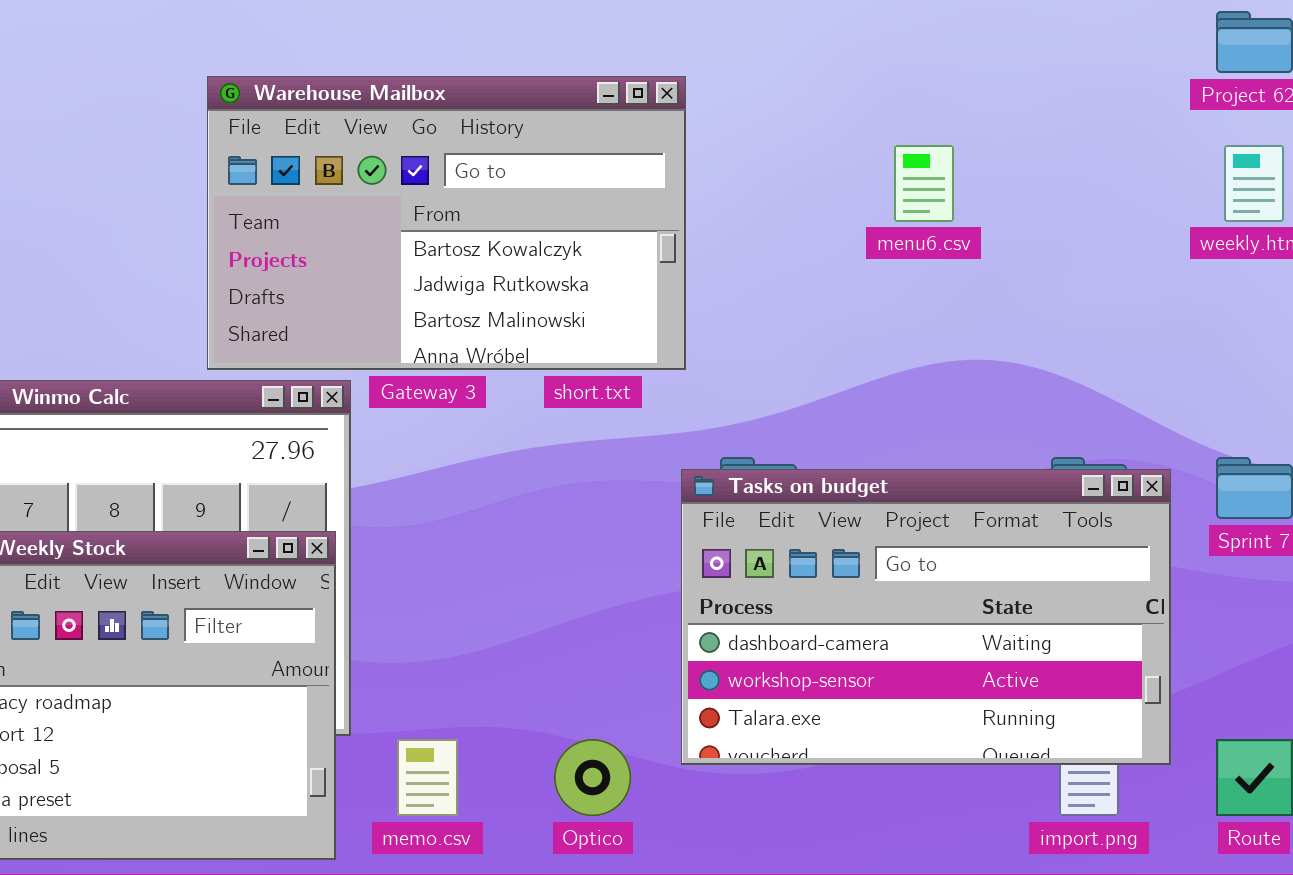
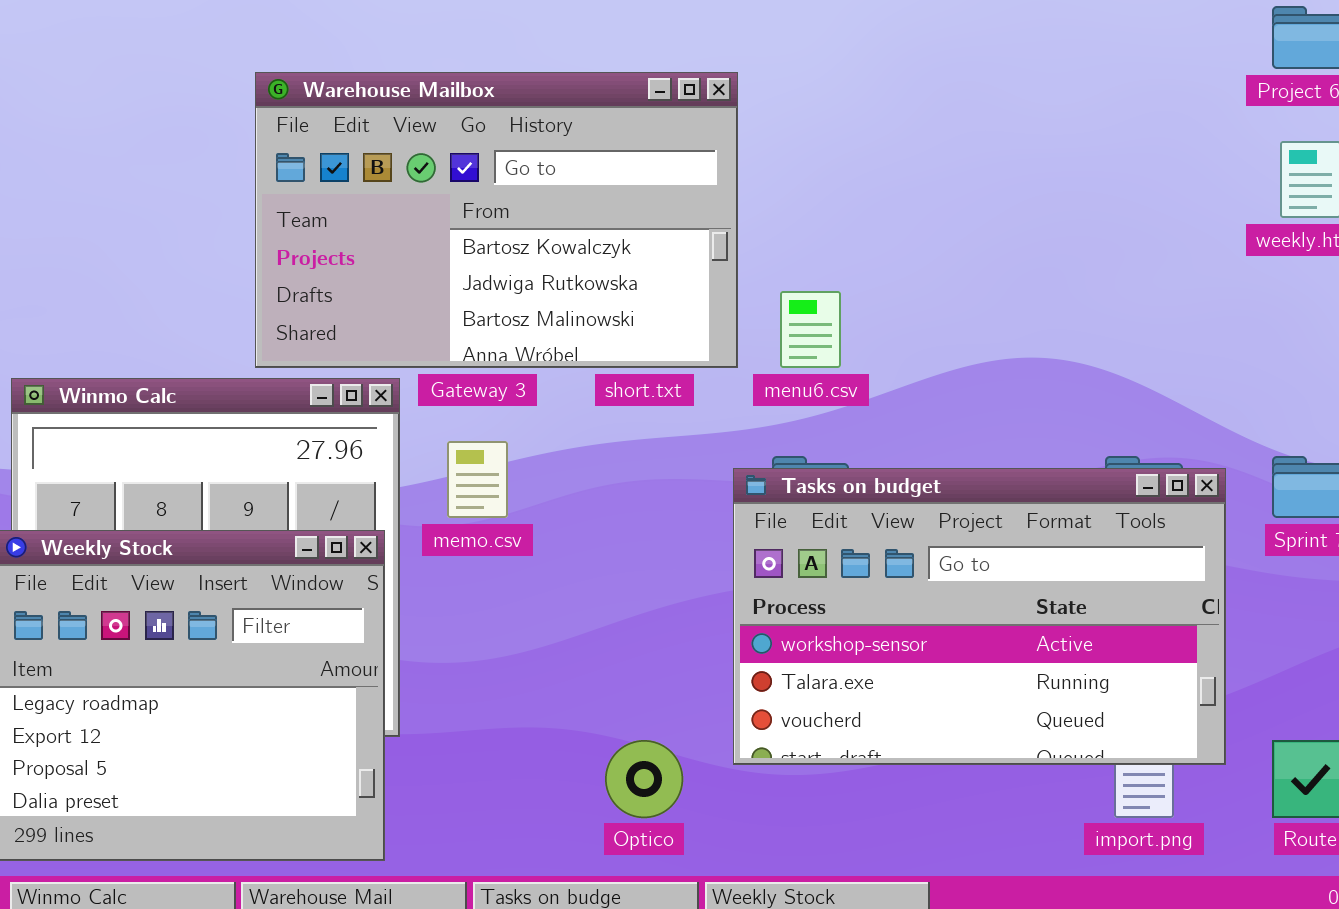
menu6.csv: [894,145,954,222] -> [780,291,841,368], moved
Tasks on budget: [681,469,1171,765] -> [733,468,1226,765], scrolled down 1 row
memo.csv: [397,739,458,816] -> [447,441,508,518], moved

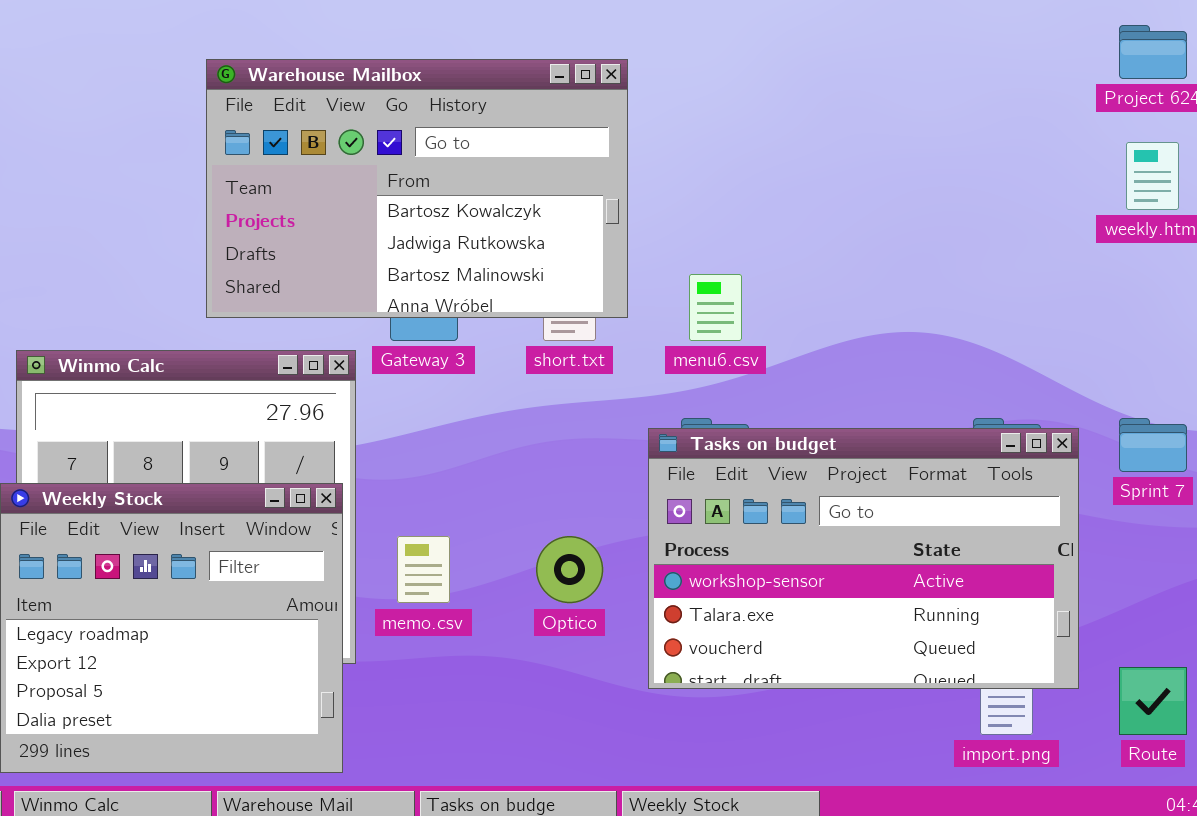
Warehouse Mailbox: [255,72,738,368] -> [206,59,628,318], moved
memo.csv: [447,441,508,518] -> [397,536,450,603], moved
Optico: [605,740,683,818] -> [536,536,603,603], moved

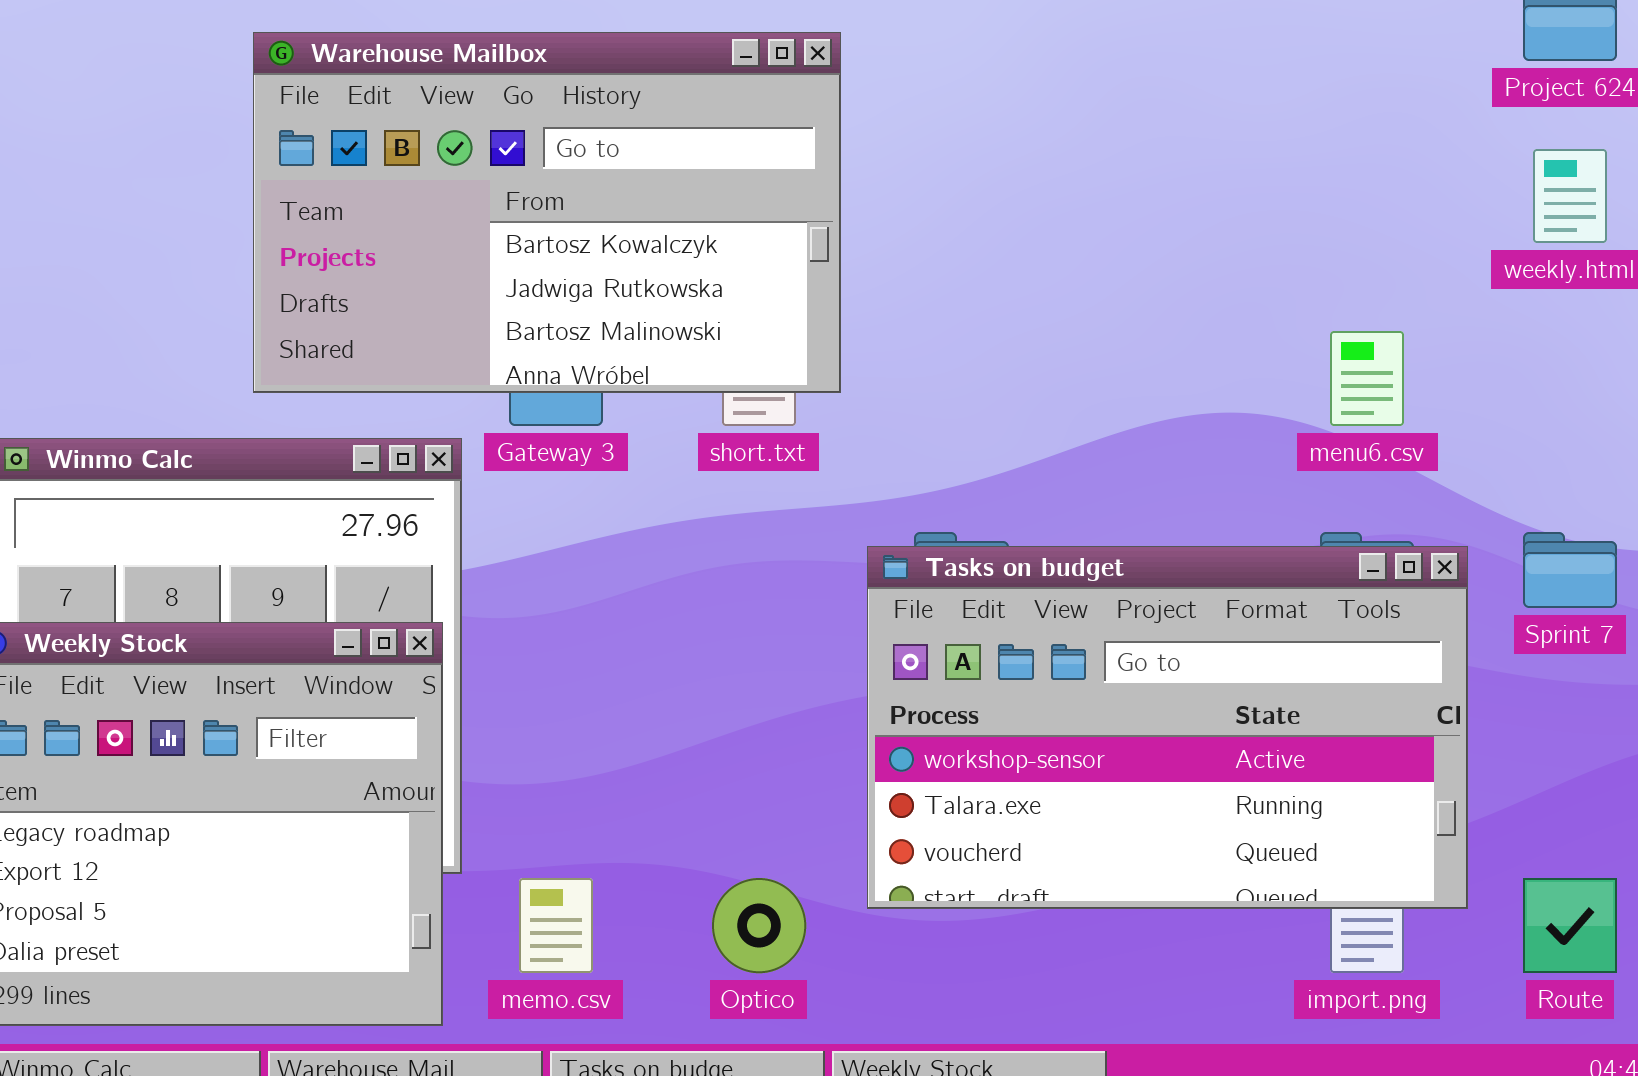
menu6.csv: [689,274,742,341] -> [1330,331,1404,426], moved
memo.csv: [397,536,450,603] -> [519,878,593,973], moved
Optico: [536,536,603,603] -> [712,878,806,973], moved

